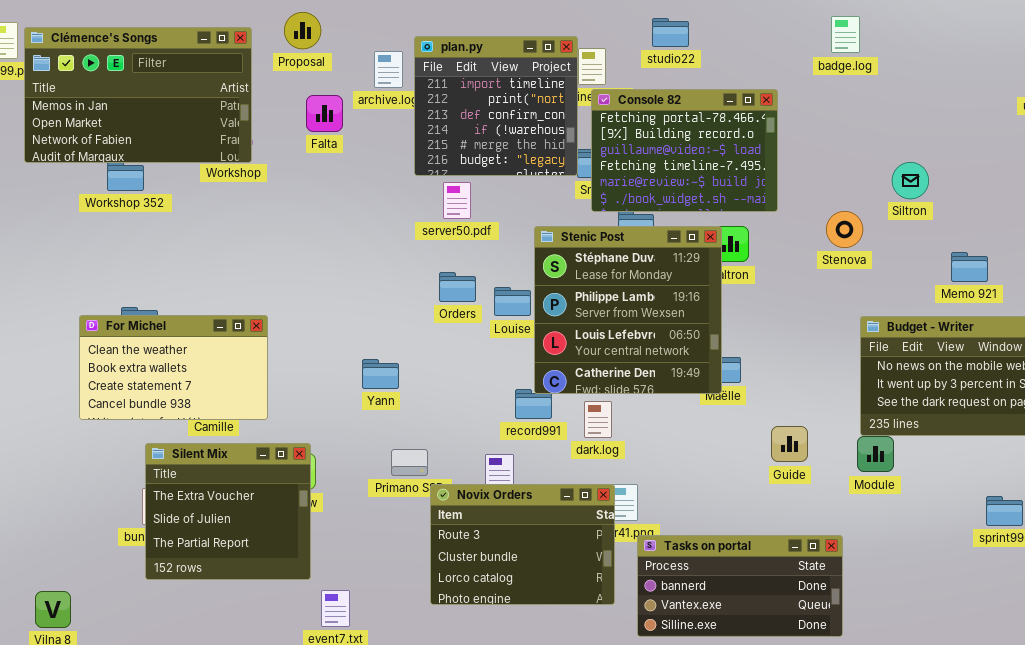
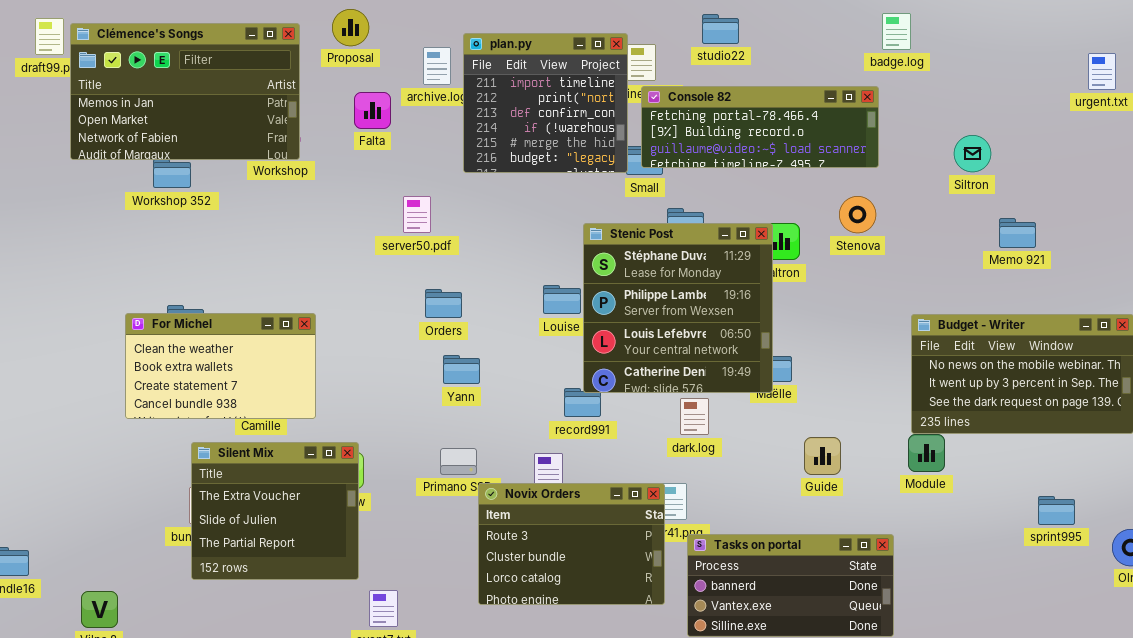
Console 82: [591,89,778,212] -> [641,86,879,168], resized
Siltron: [892,162,929,199] -> [954,135,991,172], moved
server50.pdf: [443,182,471,219] -> [403,196,431,233], moved
Stenova: [826,211,863,248] -> [839,196,876,233], moved
Memo 921: [951,252,988,282] -> [999,218,1036,248], moved
Orders: [439,272,476,302] -> [425,289,462,318], moved
Yann: [362,359,399,389] -> [443,355,480,384], moved
dark.log: [584,401,612,438] -> [680,398,709,435], moved
Guide: [771,426,808,462] -> [804,437,841,475], moved

